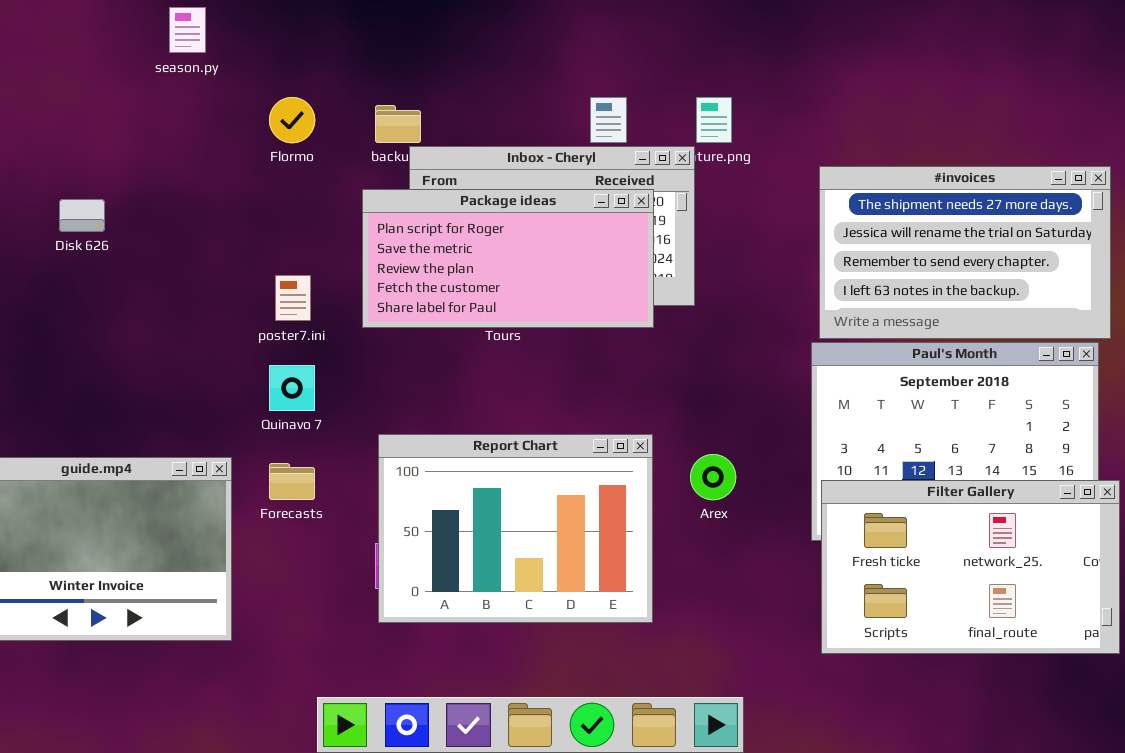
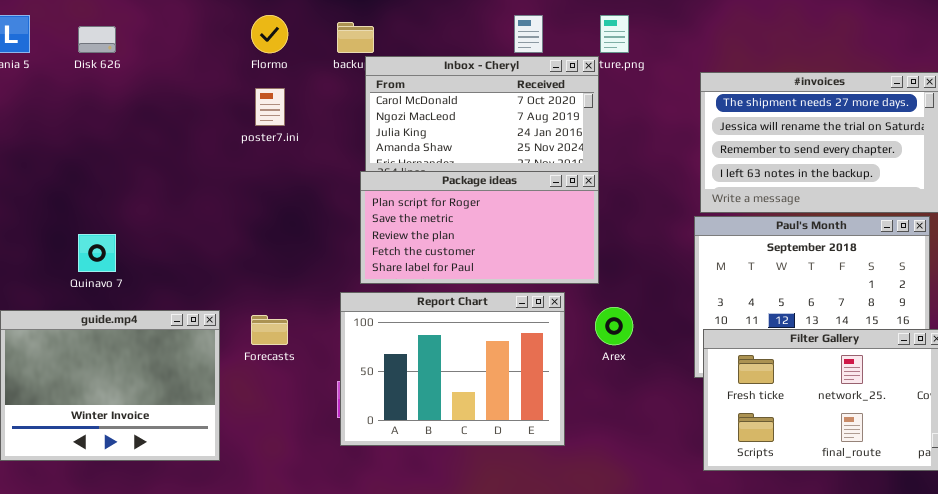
Package ideas: [362,189,654,328] -> [360,171,599,284], moved
Disk 626: [59,199,105,232] -> [78,26,116,53], moved
poster7.ini: [275,275,311,321] -> [255,88,285,126], moved
Quinavo 7: [269,365,315,411] -> [78,234,116,272], moved

